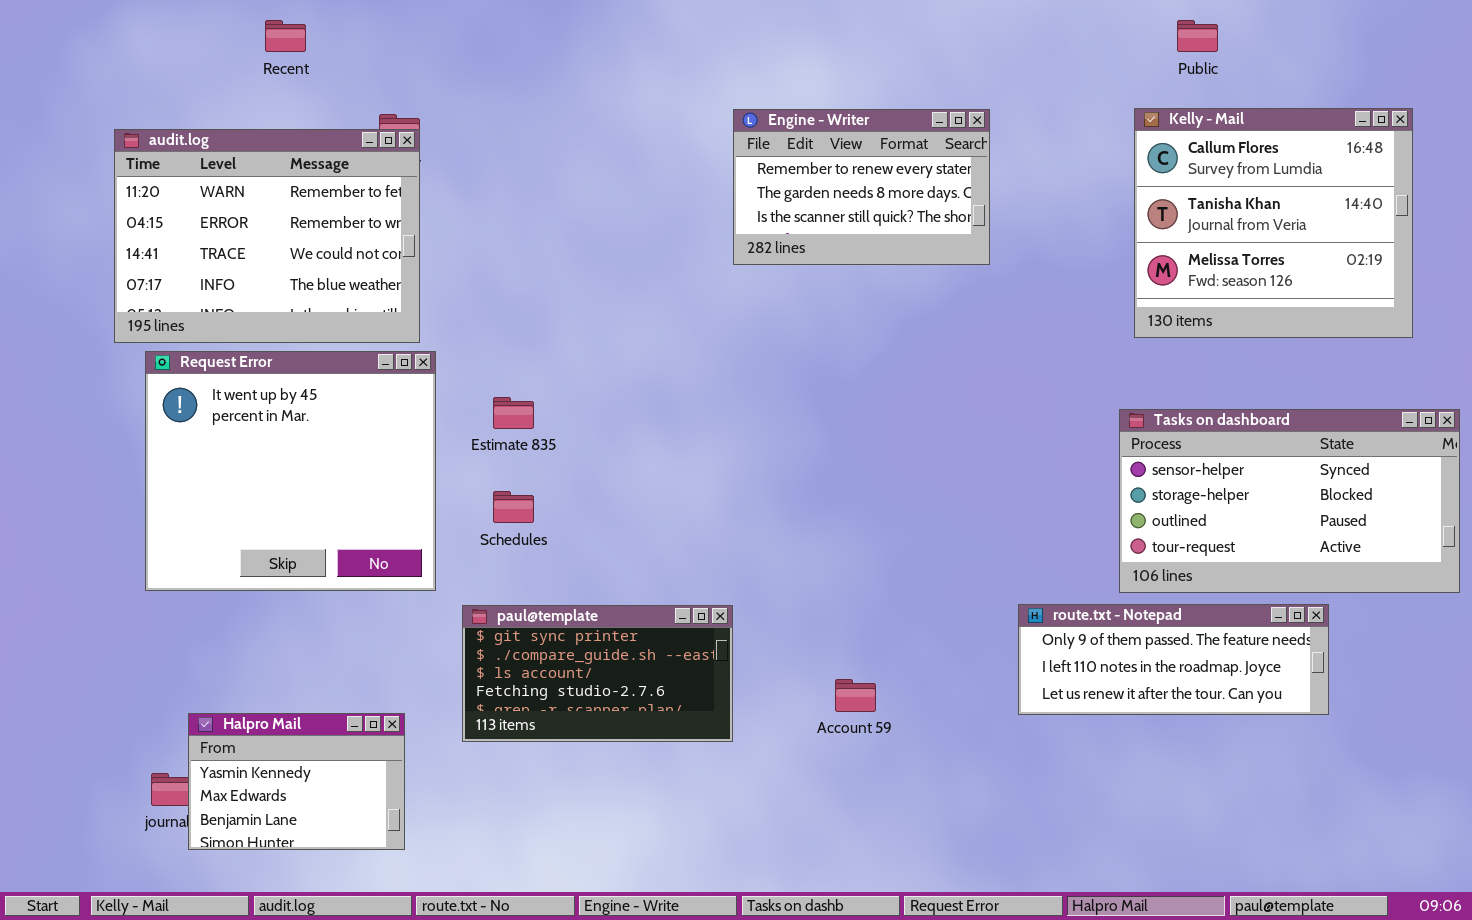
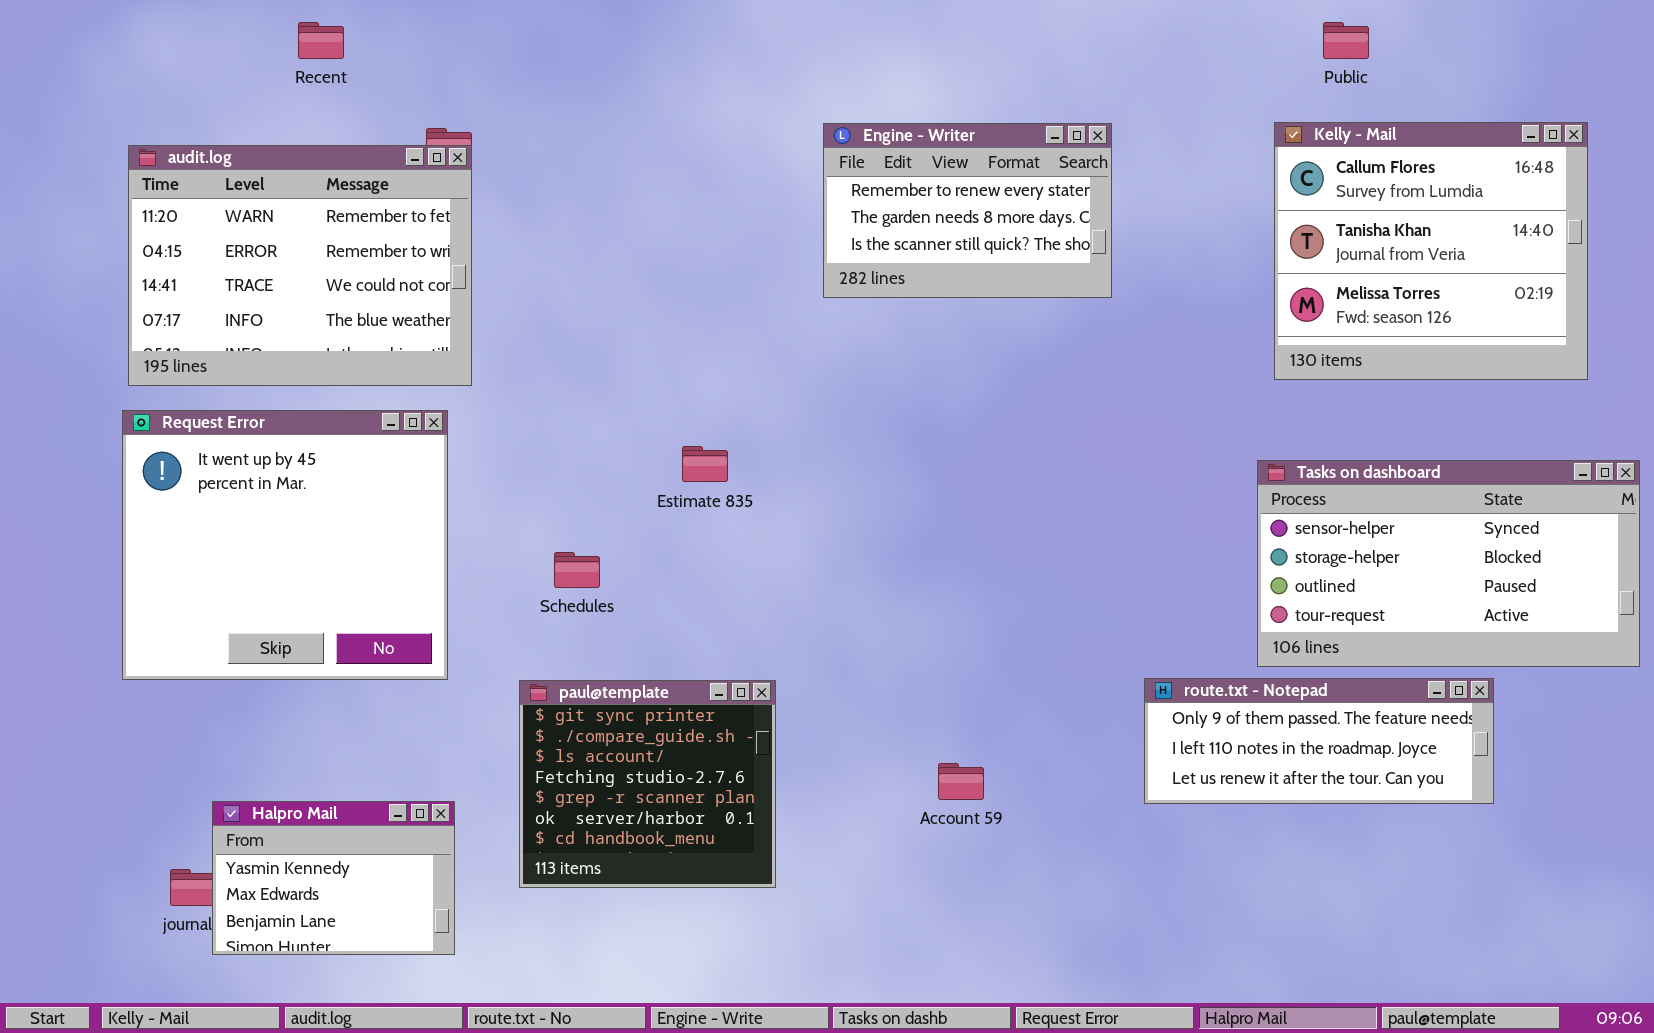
Request Error: [145,351,436,591] -> [122,410,448,680], moved
Estimate 835: [493,397,534,429] -> [682,446,728,482], moved
paul@template: [462,605,733,742] -> [519,680,776,888], resized

